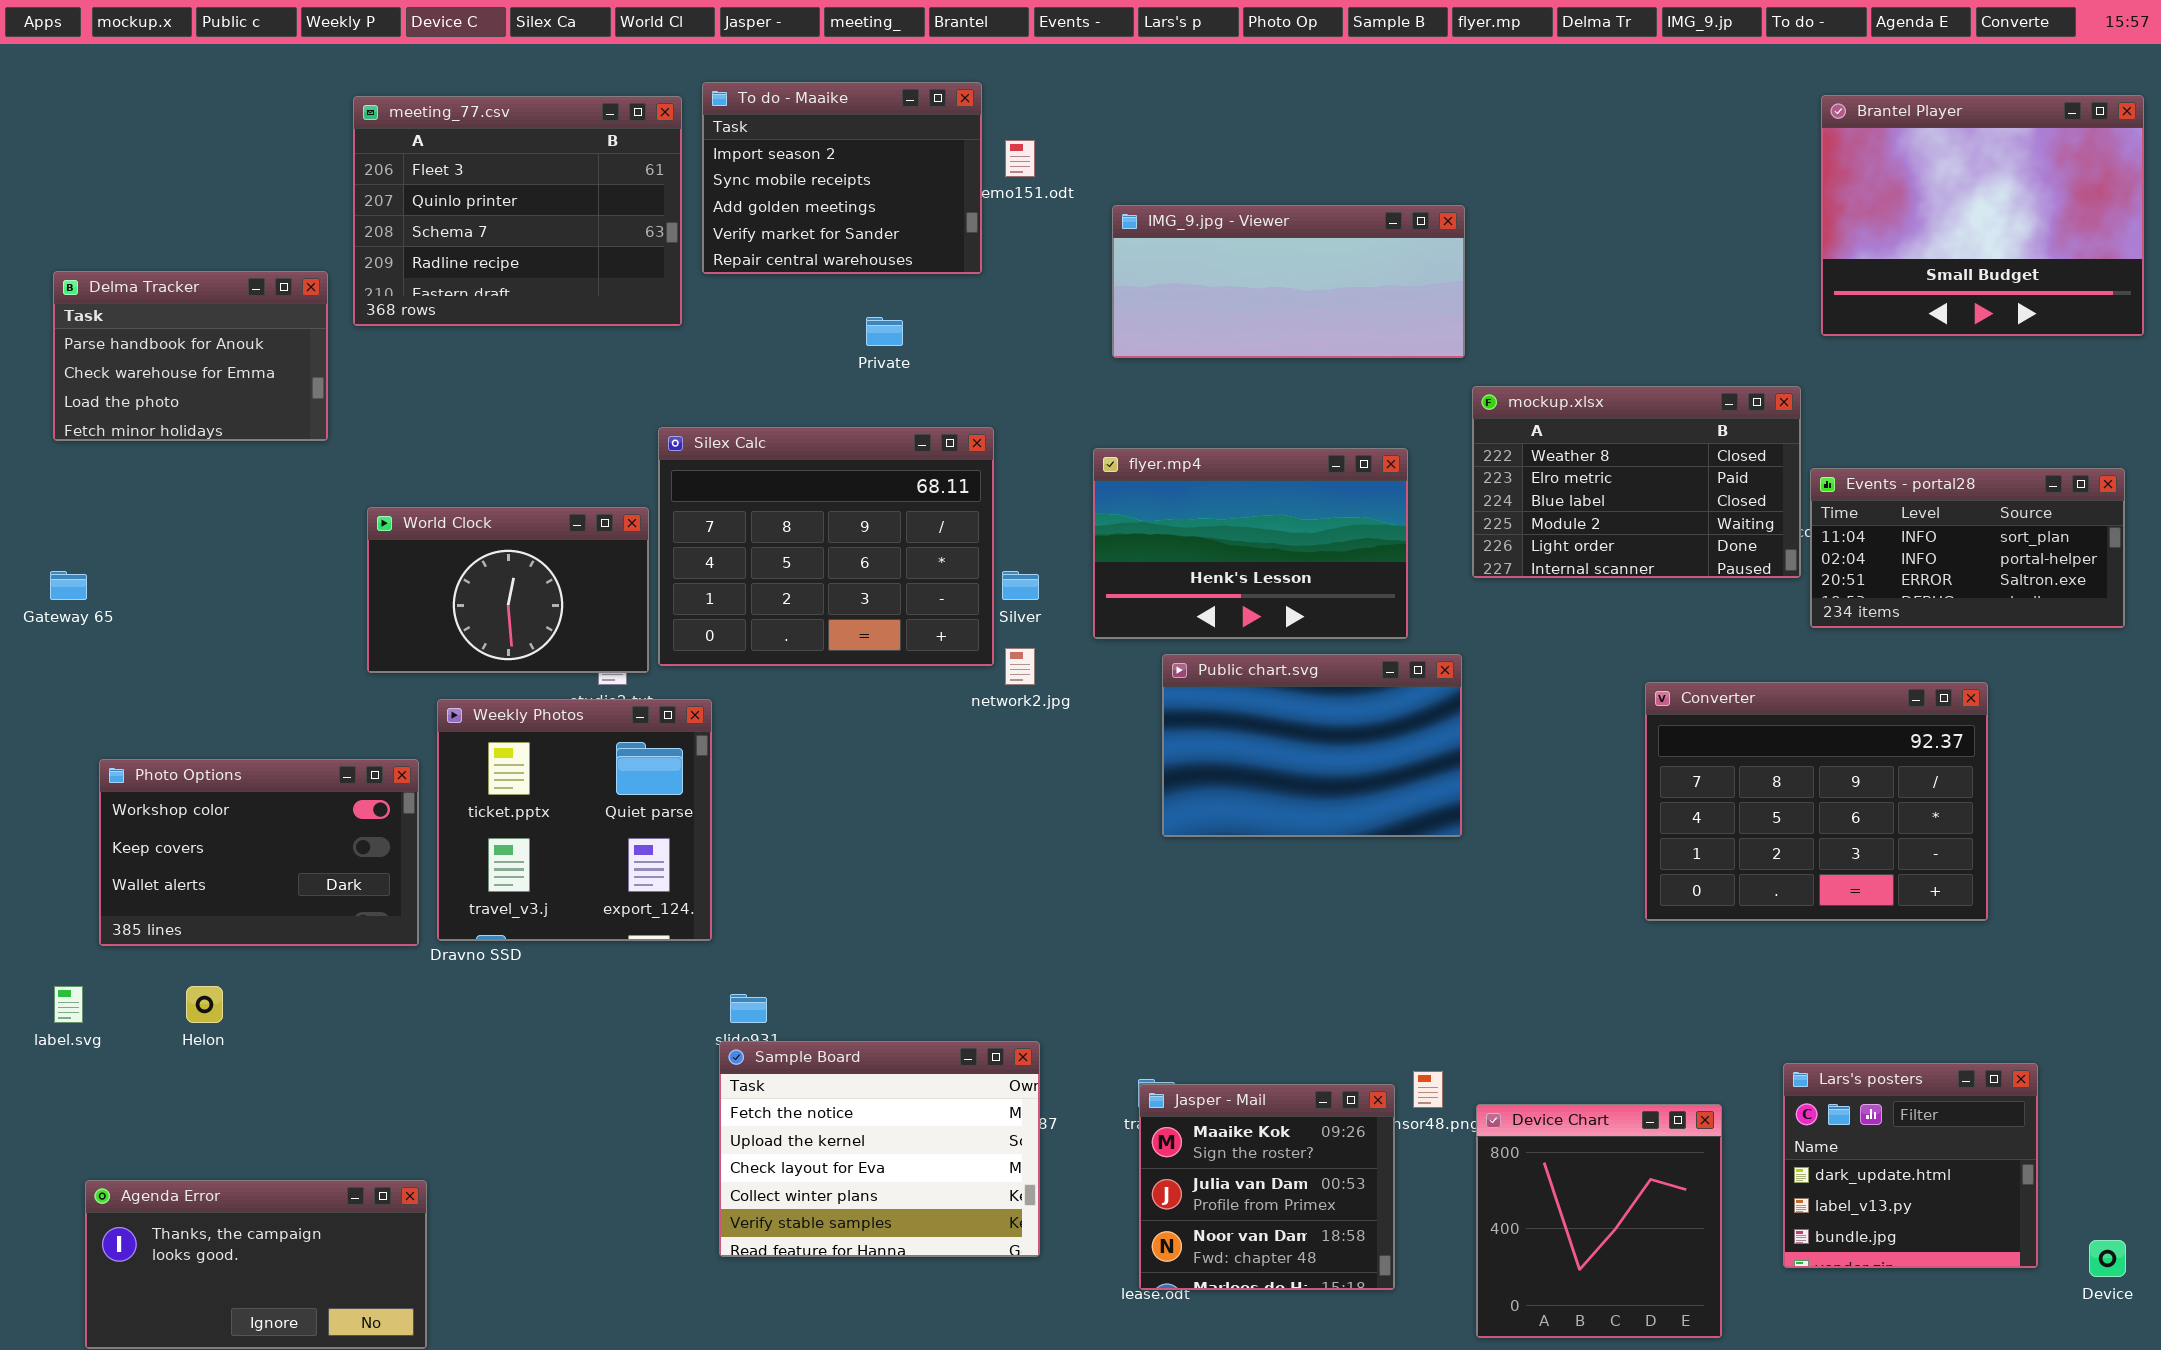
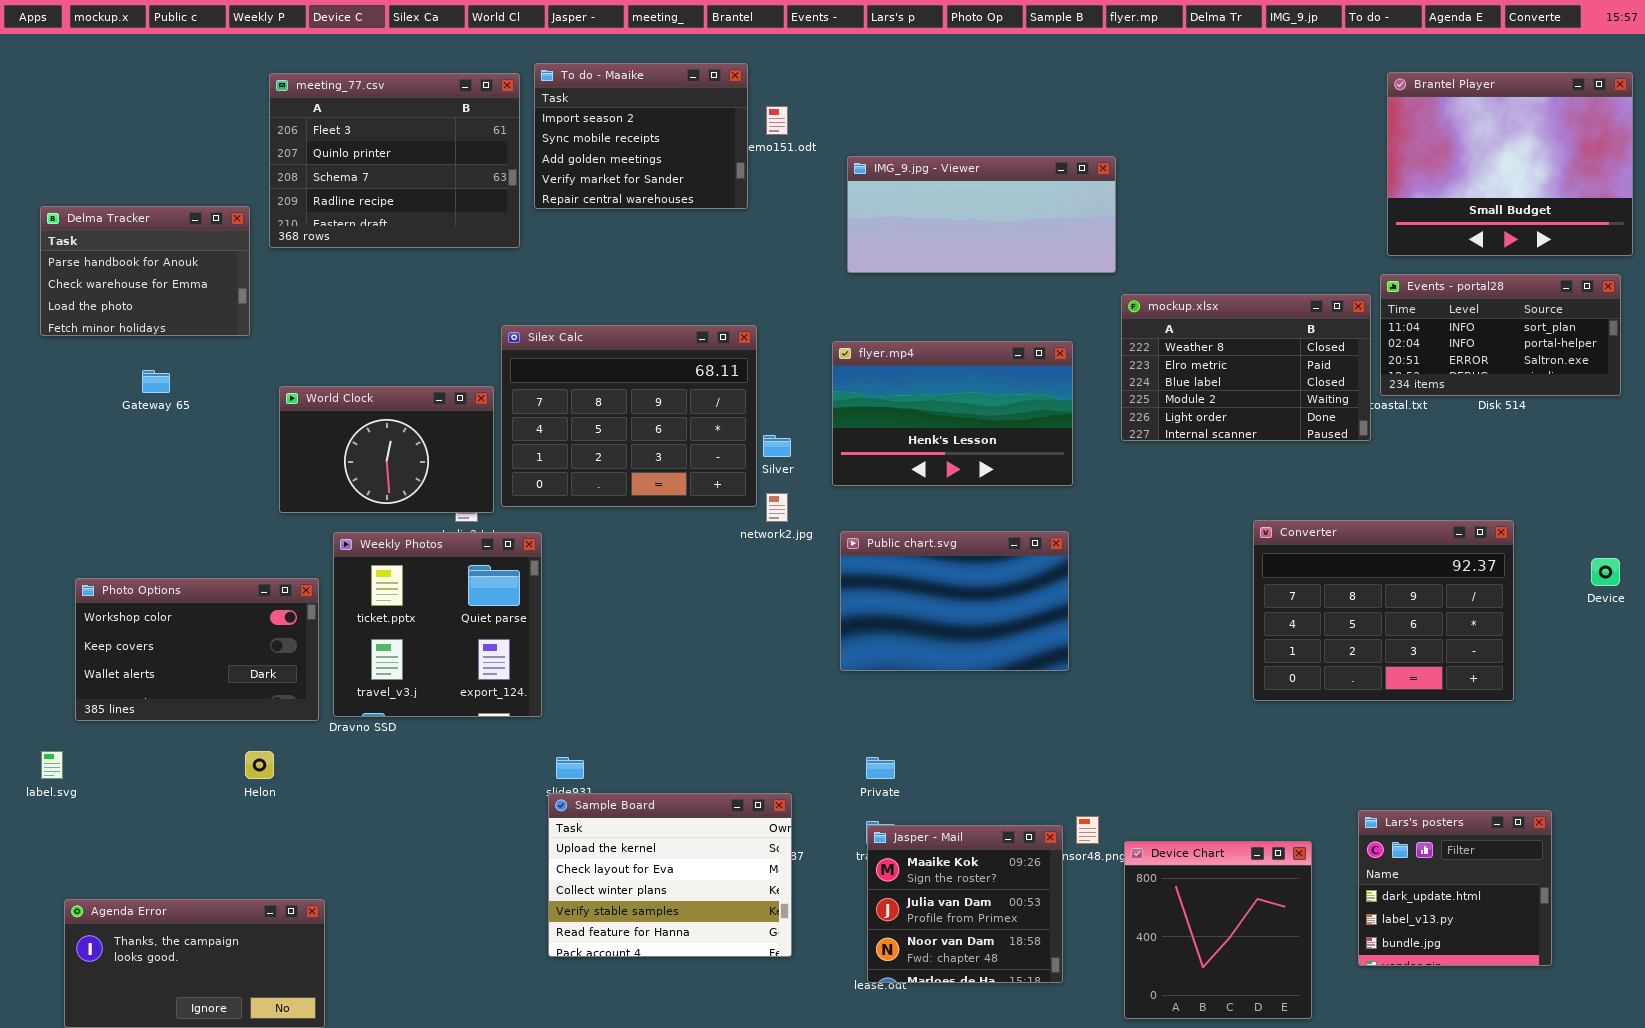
Private: [866,317,903,346] -> [866,757,895,779], moved
Events - portal28: [1810,468,2125,628] -> [1380,274,1621,396], moved
Gateway 65: [50,571,87,600] -> [142,370,170,393], moved
Public chart.svg: [1162,654,1462,837] -> [840,531,1069,671], moved
Helon: [186,986,223,1023] -> [245,751,274,779], moved
Sample Board: [719,1041,1040,1257] -> [548,793,792,957], scrolled down 1 row
Device: [2089,1240,2126,1277] -> [1591,558,1620,586], moved

